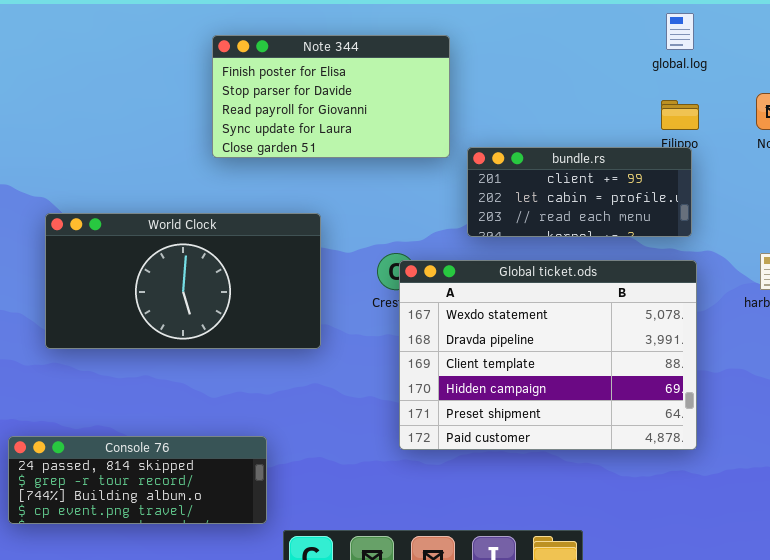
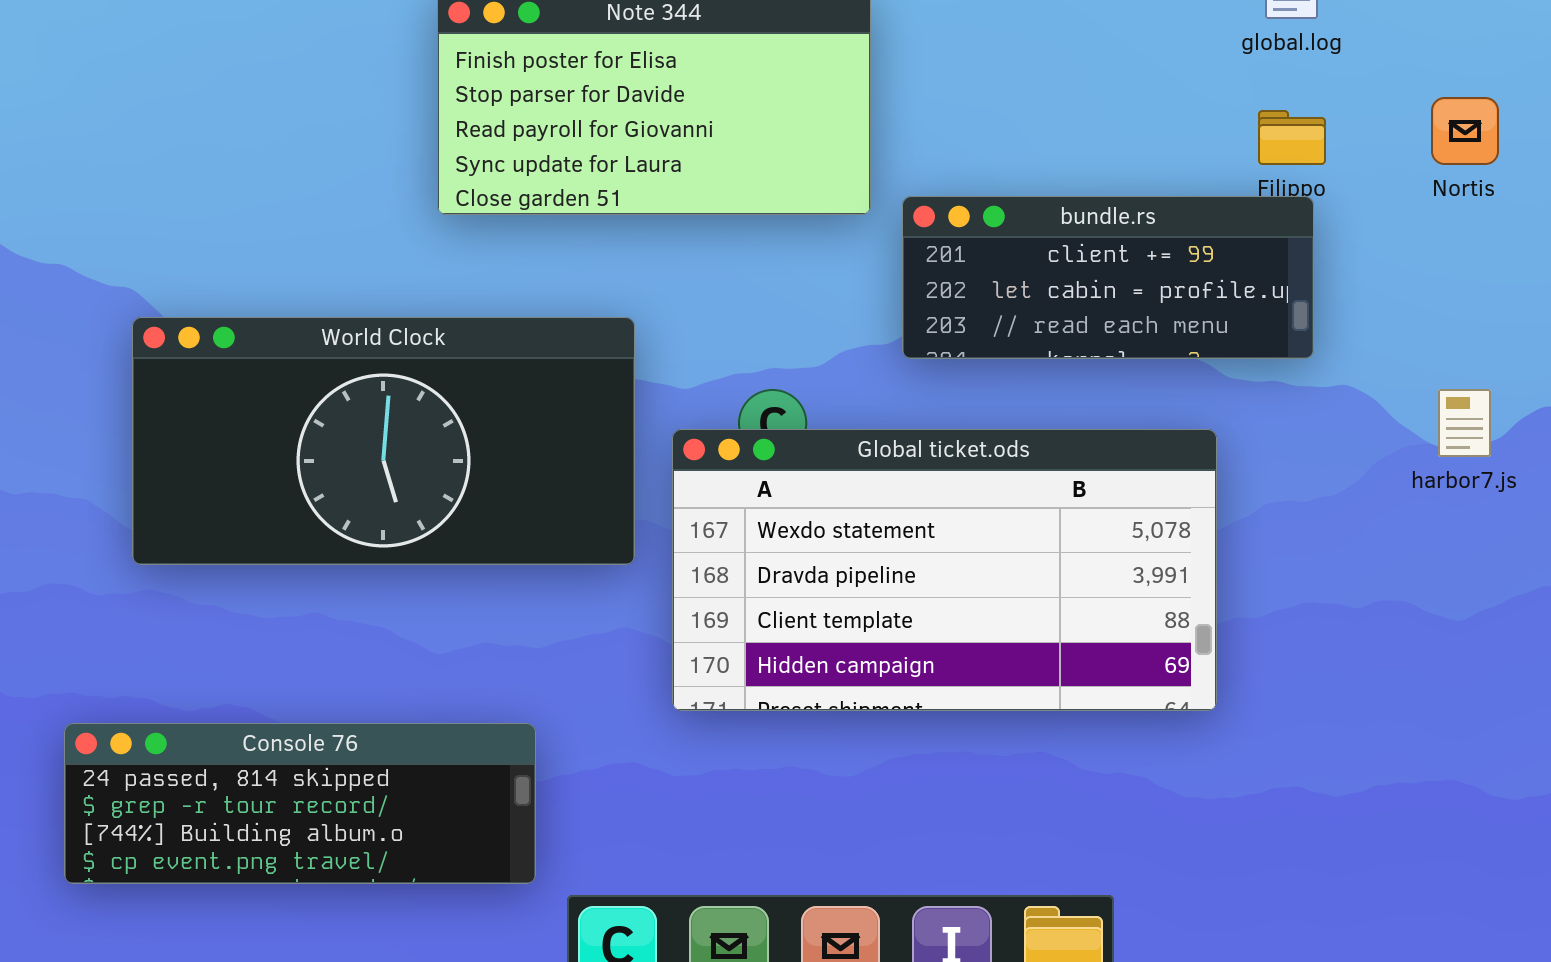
Global ticket.ods: [399,260,697,450] -> [672,429,1217,711], moved, resized

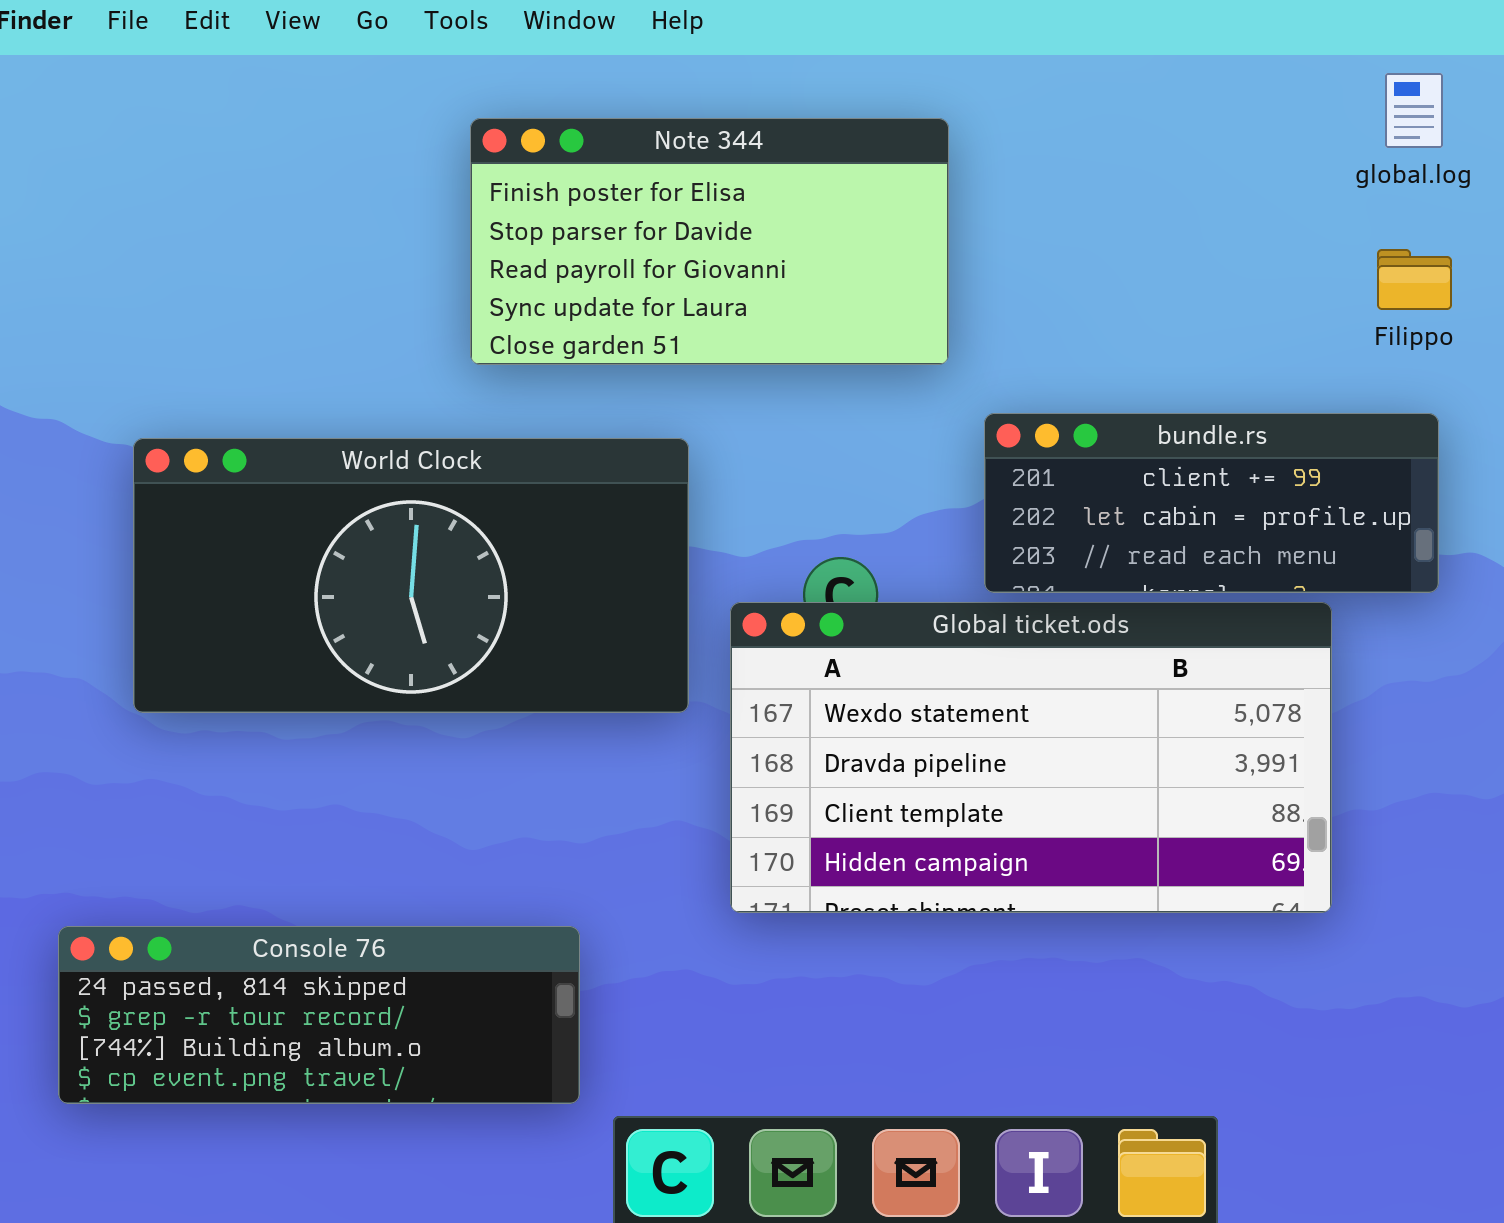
bundle.rs: [902,196,1314,359] -> [984,413,1439,593], moved
World Clock: [132,317,635,565] -> [133,438,689,713], moved

